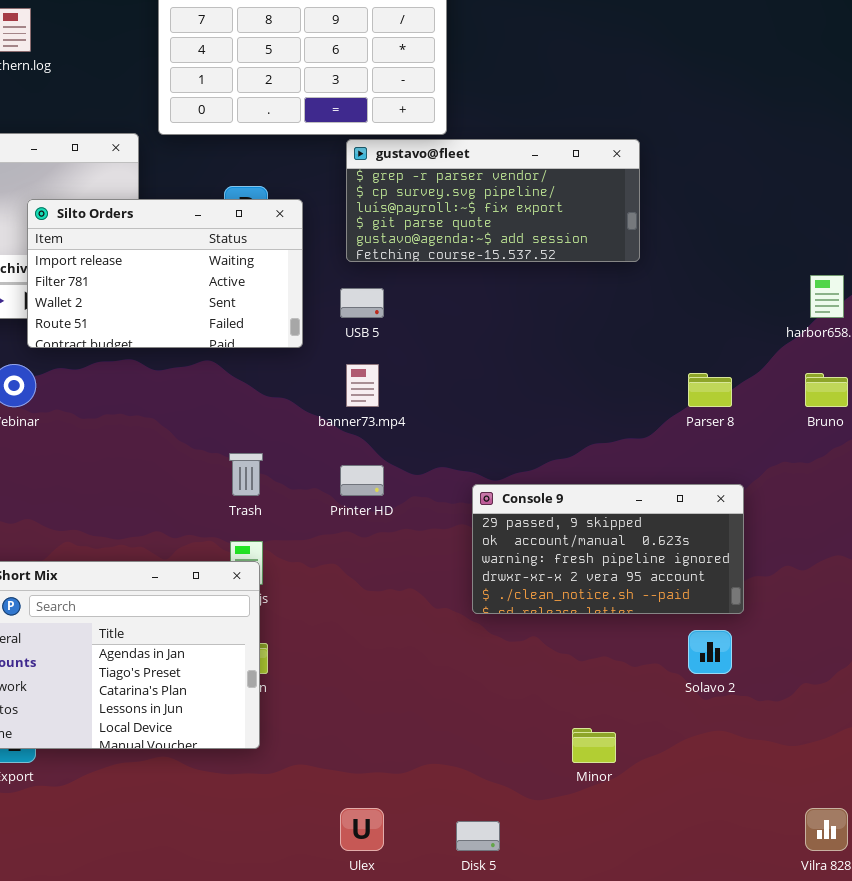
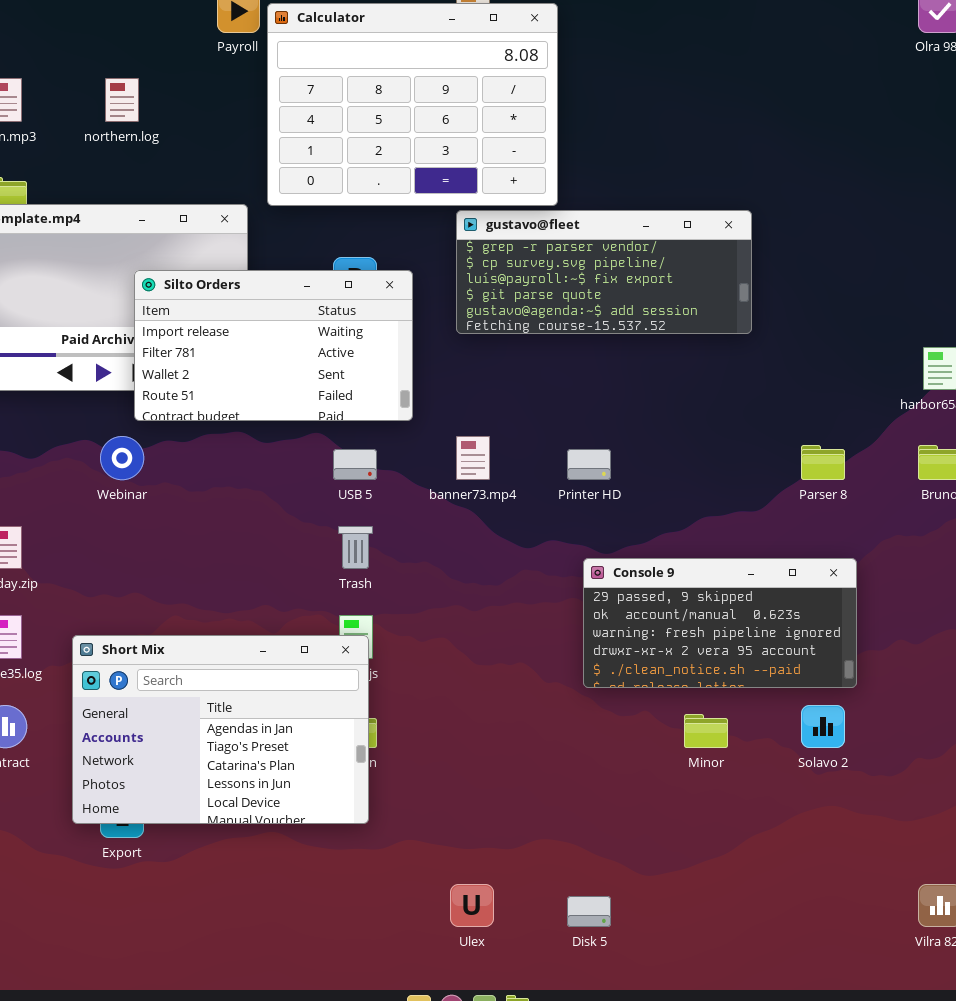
USB 5: [340,288,384,318] -> [333,449,377,480], moved
Printer HD: [340,465,384,496] -> [567,449,611,480], moved
Minor: [572,728,616,763] -> [684,714,728,748], moved

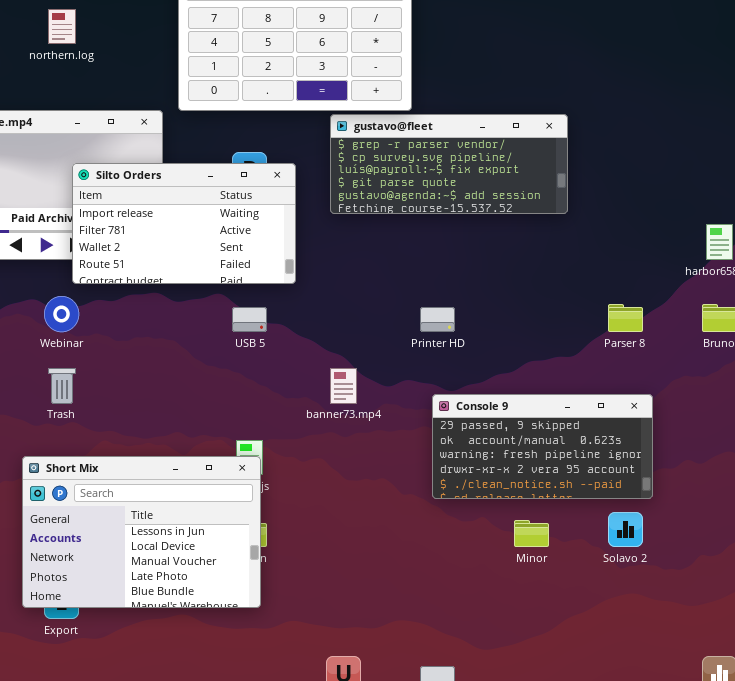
banner73.mp4: [456,436,490,480] -> [330,368,357,404], moved
Trash: [338,526,373,569] -> [48,368,76,404], moved
Short Mix: [72,635,369,824] -> [22,456,261,608], scrolled down 3 rows

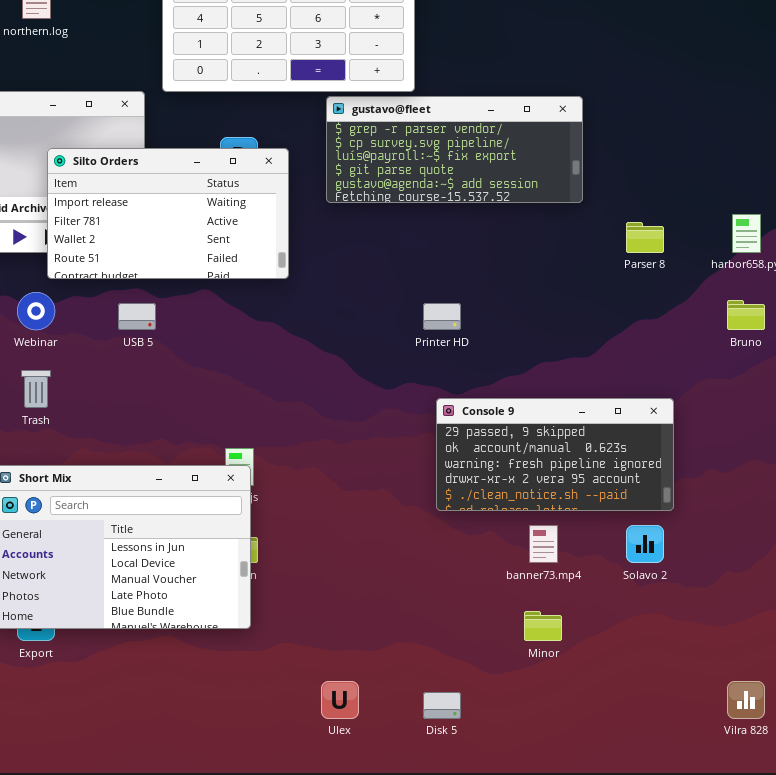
Parser 8: [608,304,643,332] -> [626,222,664,253], moved
USB 5: [232,307,267,332] -> [118,303,156,330], moved
banner73.mp4: [330,368,357,404] -> [529,525,558,563], moved
Minor: [514,520,549,547] -> [524,611,562,641], moved

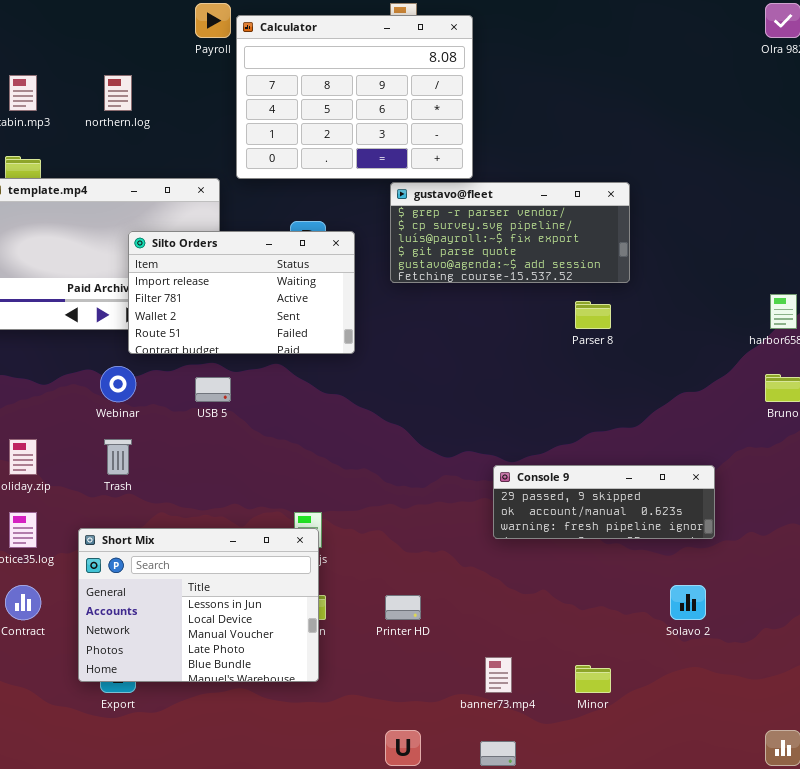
Parser 8: [626,222,664,253] -> [575,301,611,329], moved
Printer HD: [423,303,461,330] -> [385,595,421,620], moved
Console 9: [436,398,674,511] -> [493,465,715,539], resized
banner73.mp4: [529,525,558,563] -> [485,657,512,693], moved

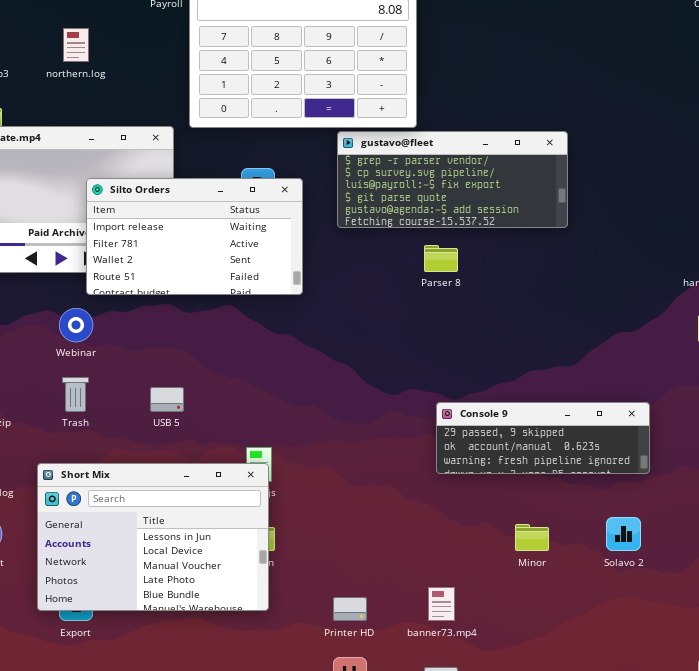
Parser 8: [575,301,611,329] -> [424,245,458,272], moved
USB 5: [195,377,231,402] -> [150,387,184,412], moved
Printer HD: [385,595,421,620] -> [333,597,367,621], moved
Minor: [575,665,611,693] -> [515,524,549,551], moved

